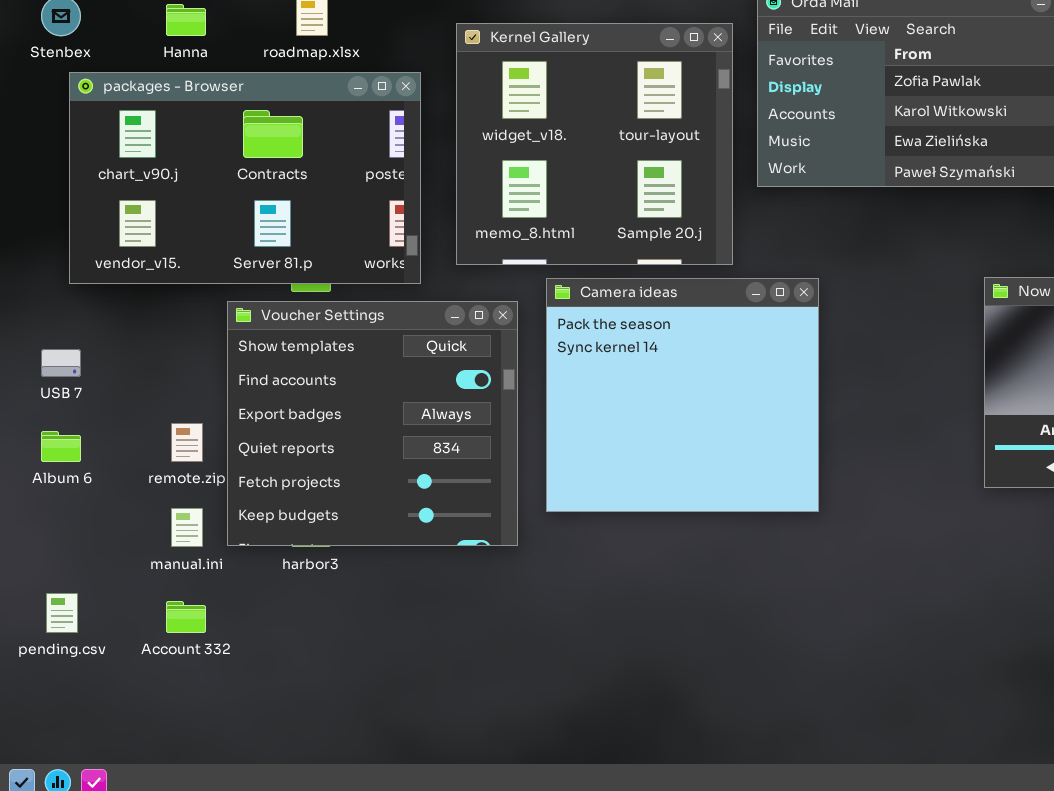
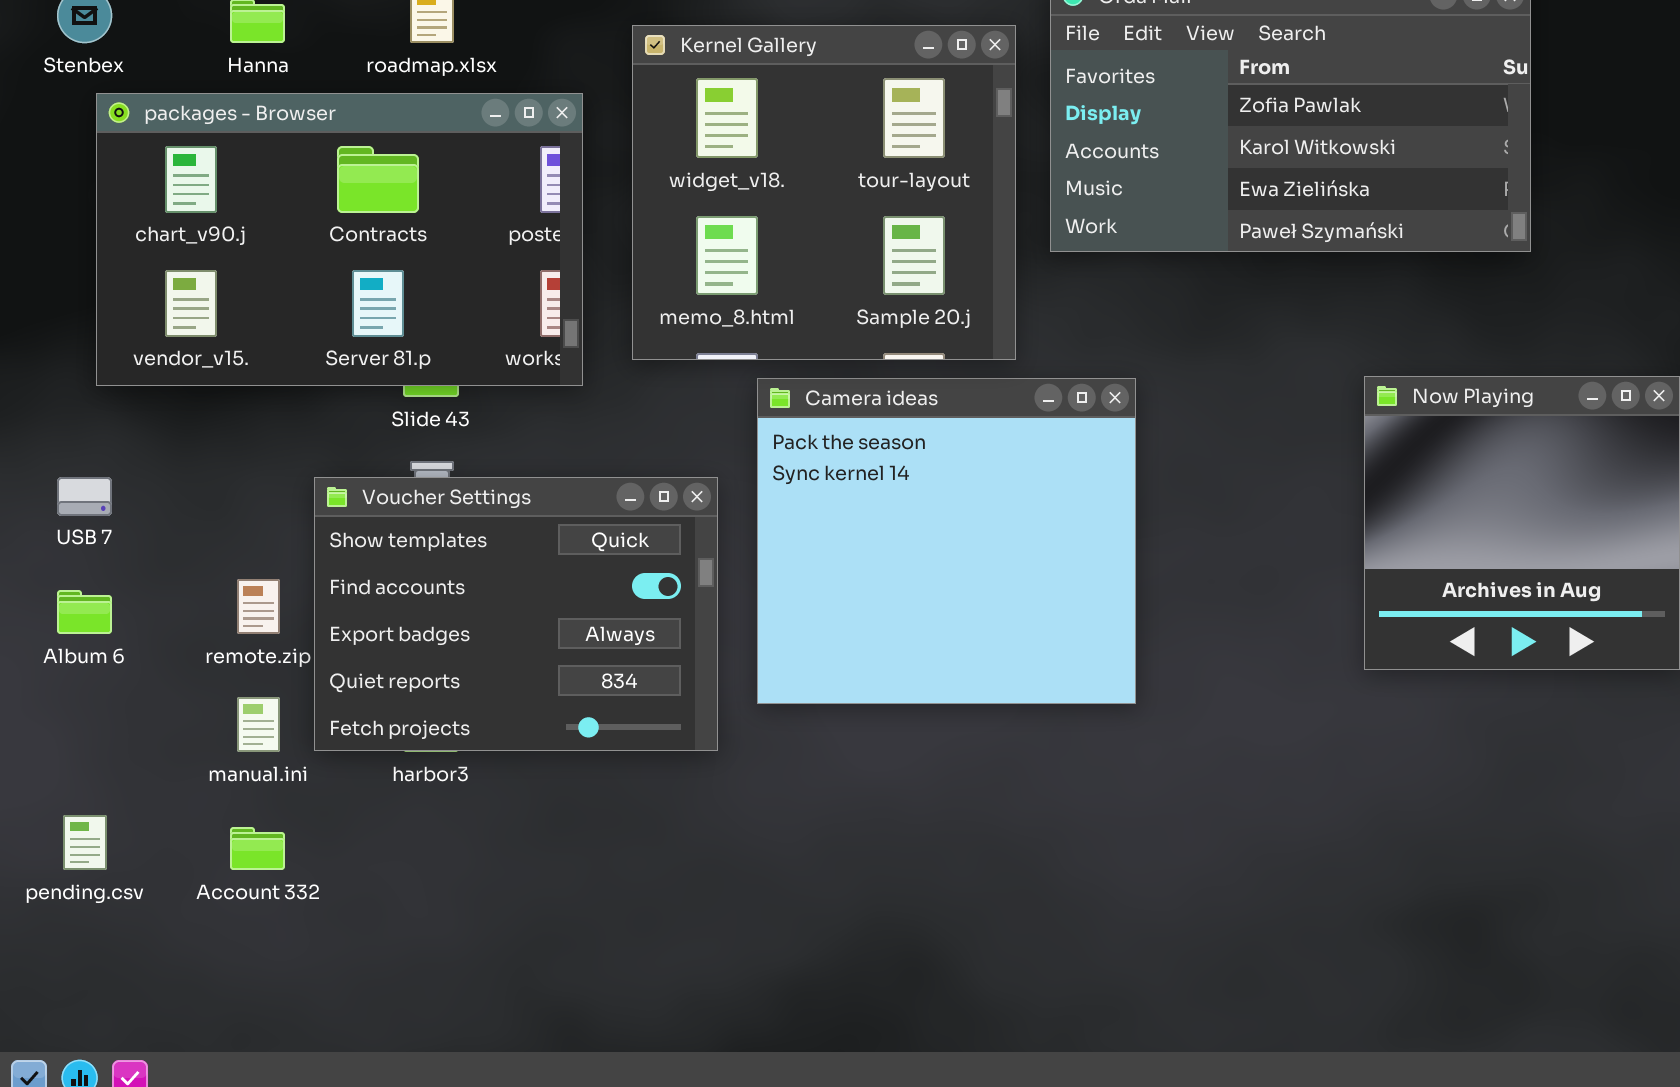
Voucher Settings: [227,301,518,546] -> [314,477,718,751], resized

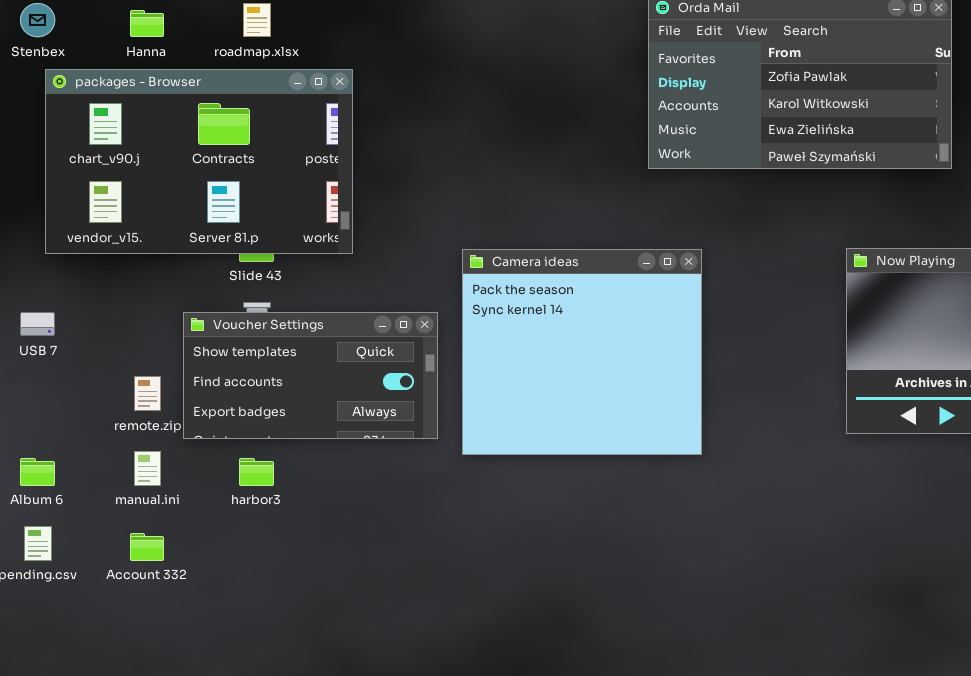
Kernel Gallery: [632,25,1016,360] -> none, closed
Voucher Settings: [314,477,718,751] -> [183,312,438,439], resized
Album 6: [57,590,112,634] -> [20,458,55,486], moved

